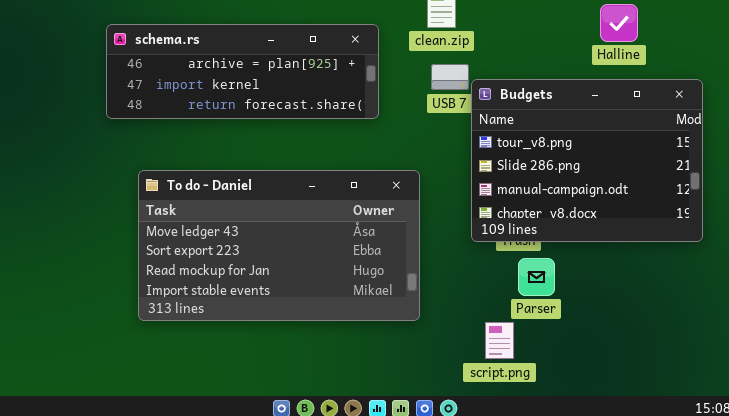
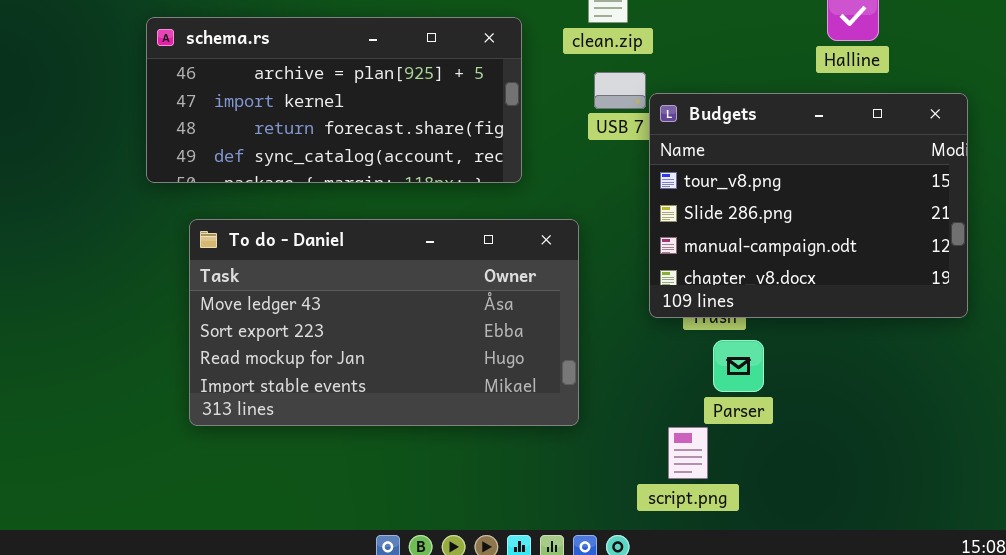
schema.rs: [106,24,379,119] -> [146,17,522,183], resized

